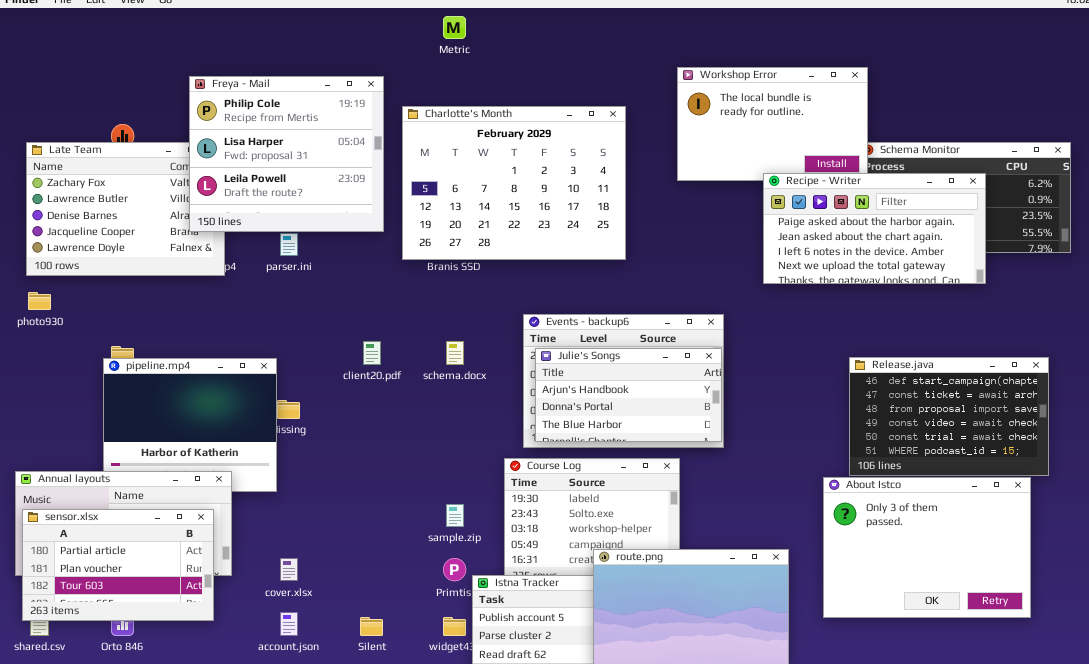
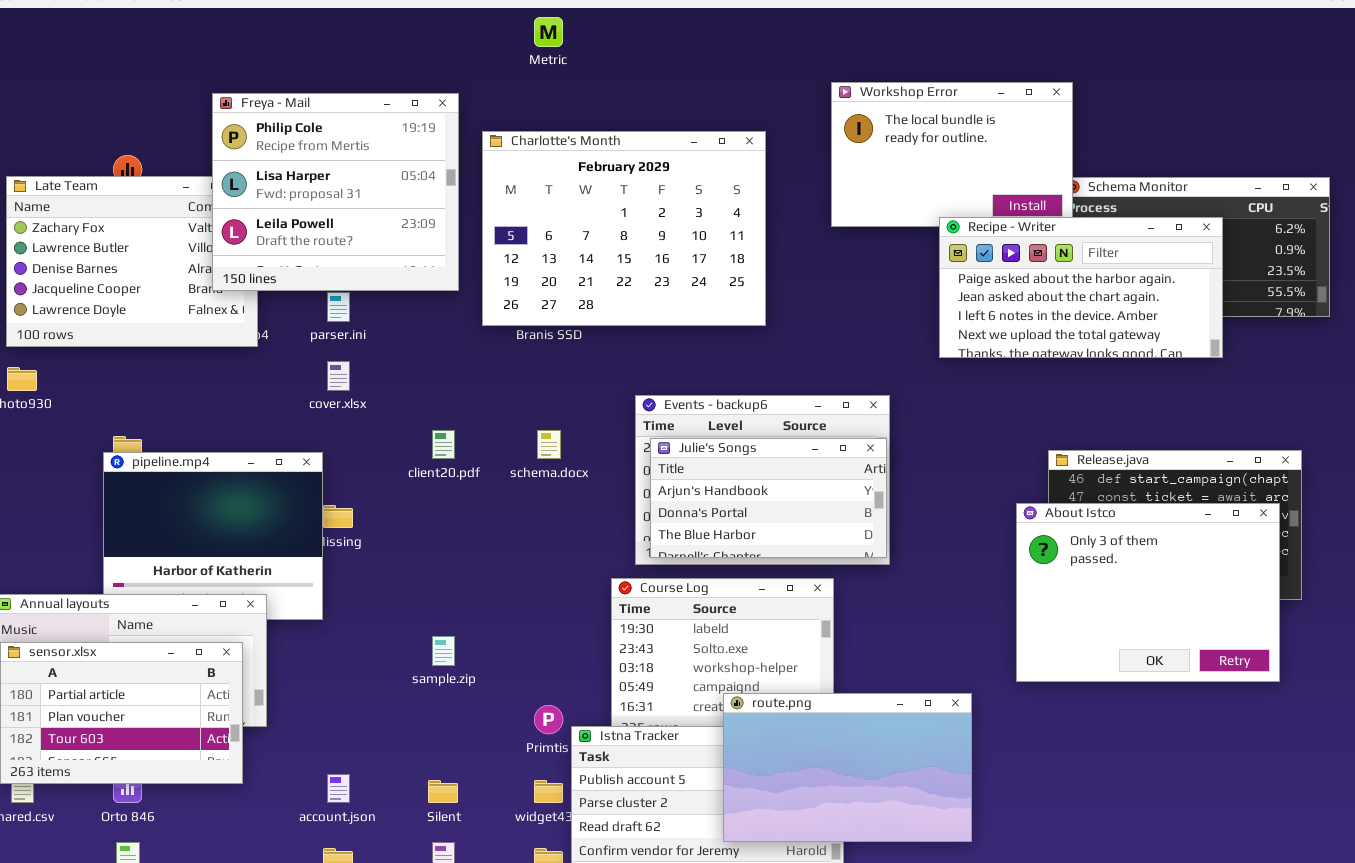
About Istco: [823,477,1031,618] -> [1016,503,1280,682], moved
sample.zip: [446,504,464,527] -> [432,636,455,666], moved
cover.xlsx: [280,558,298,581] -> [327,361,350,391], moved

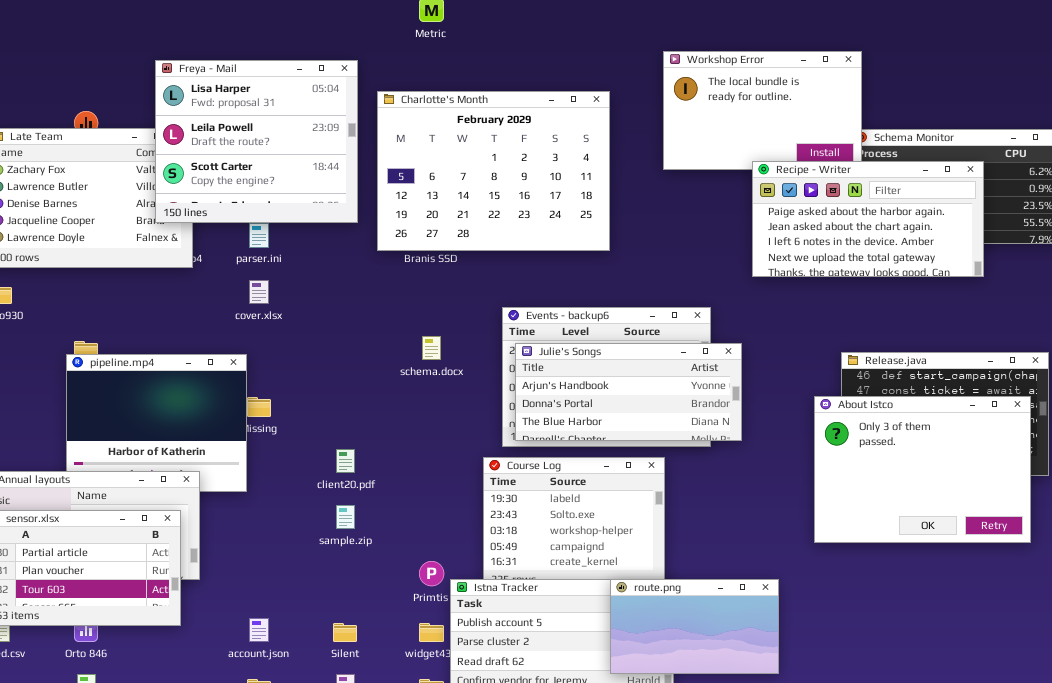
Freya - Mail: [212,93,459,291] -> [155,60,358,223], scrolled down 1 row
client20.pdf: [432,430,455,459] -> [336,449,355,473], moved
Julie's Songs: [650,438,887,558] -> [515,343,742,441], resized
route.png: [723,693,972,842] -> [610,579,779,674], resized

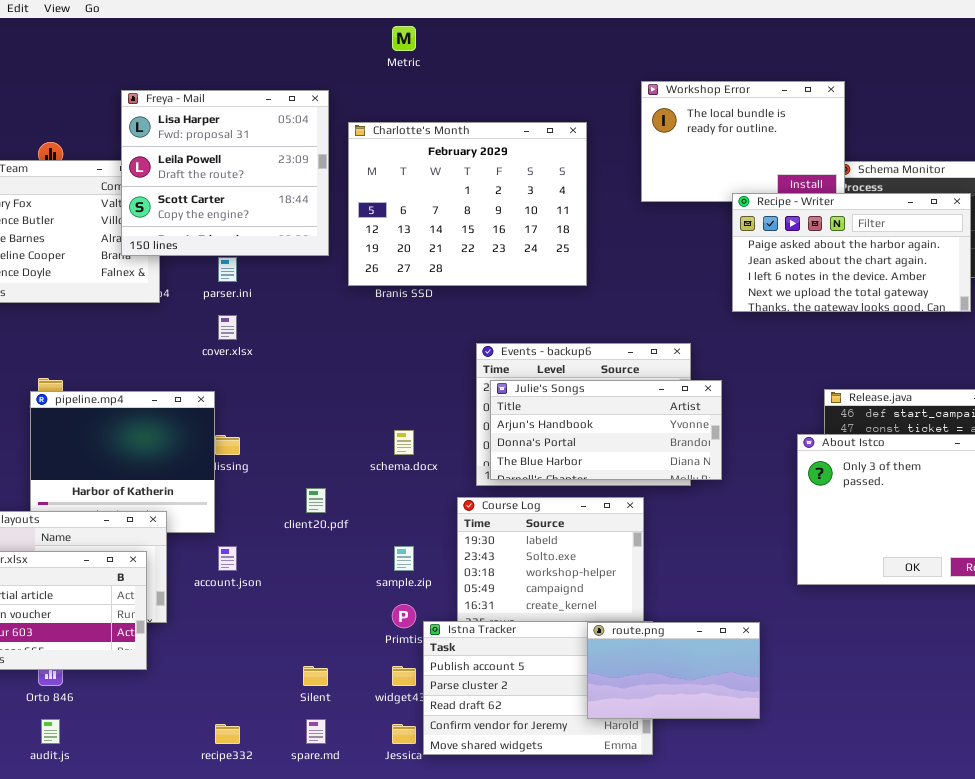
schema.docx: [422,336,441,360] -> [394,430,414,455], moved
sample.zip: [336,505,355,529] -> [394,546,414,571], moved
account.json: [249,618,269,642] -> [218,546,237,571], moved

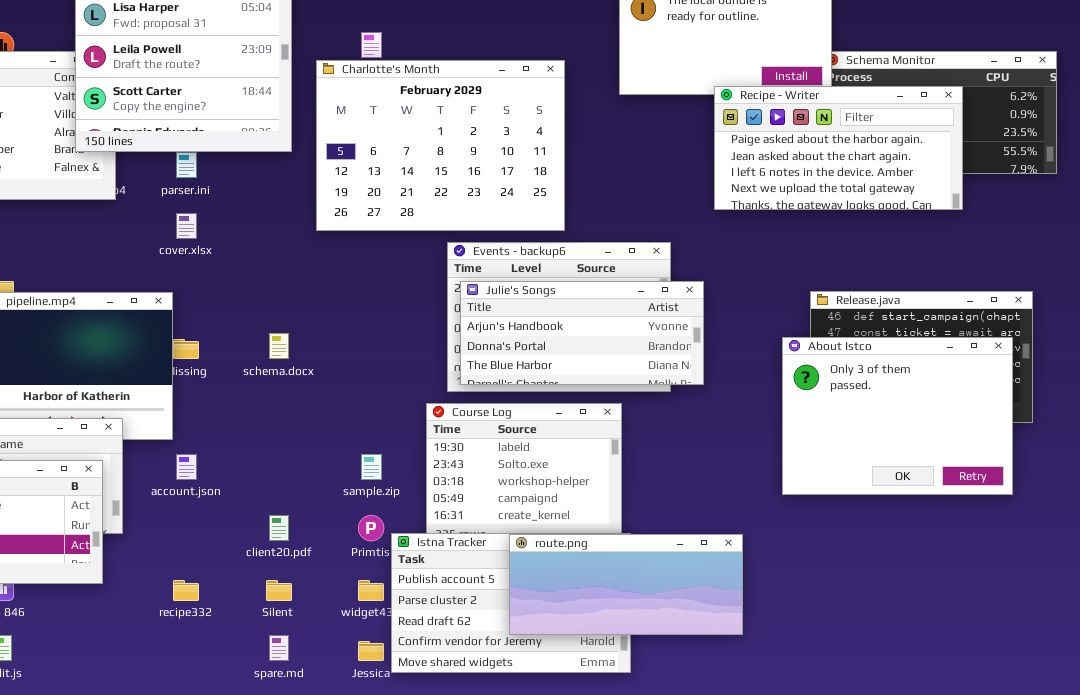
Charlotte's Month: [348,122,587,286] -> [316,60,565,231], moved
schema.docx: [394,430,414,455] -> [269,333,289,359], moved
client20.pdf: [306,488,326,513] -> [269,515,289,541], moved
route.png: [587,622,760,719] -> [509,534,743,635], resized
recipe332: [215,724,240,744] -> [173,580,199,601], moved

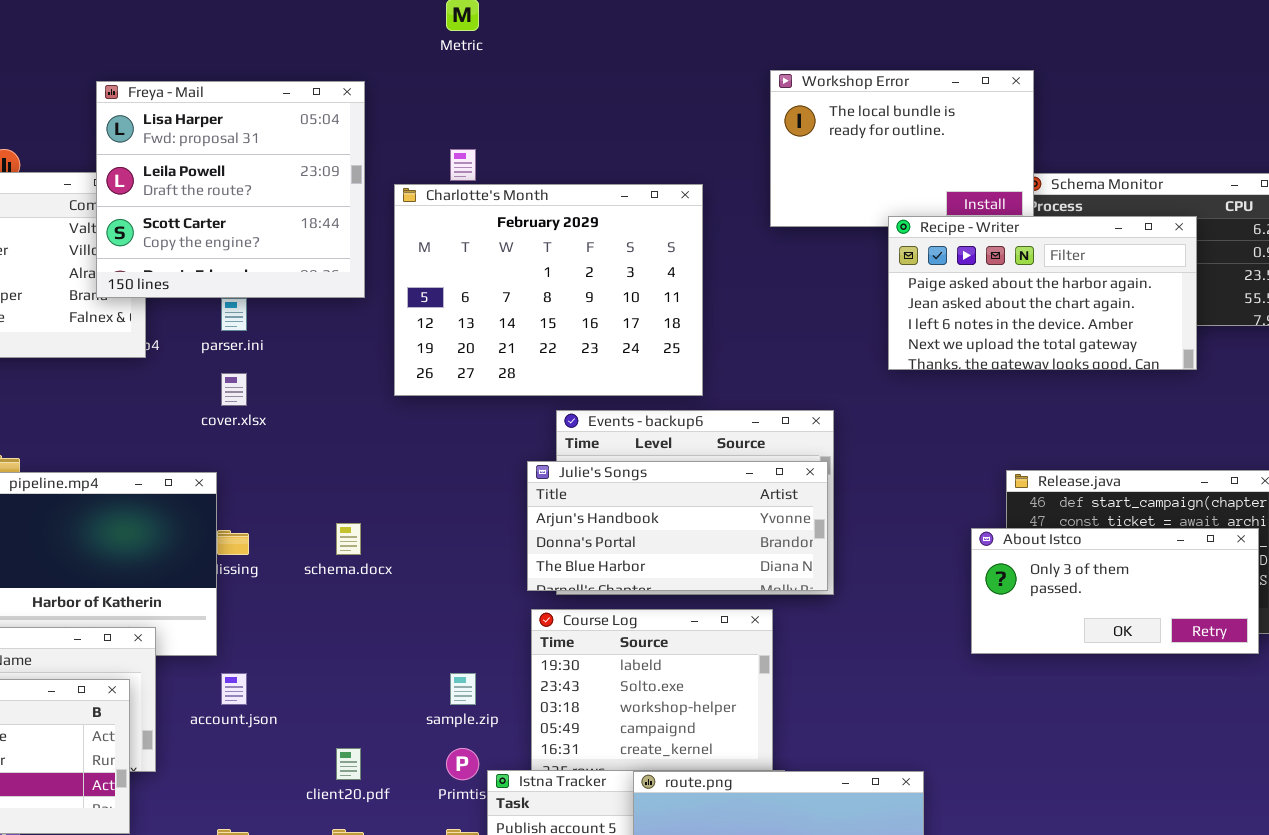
Julie's Songs: [460,281,704,385] -> [527,461,828,591], moved
About Istco: [782,337,1013,495] -> [971,528,1259,654], resized

